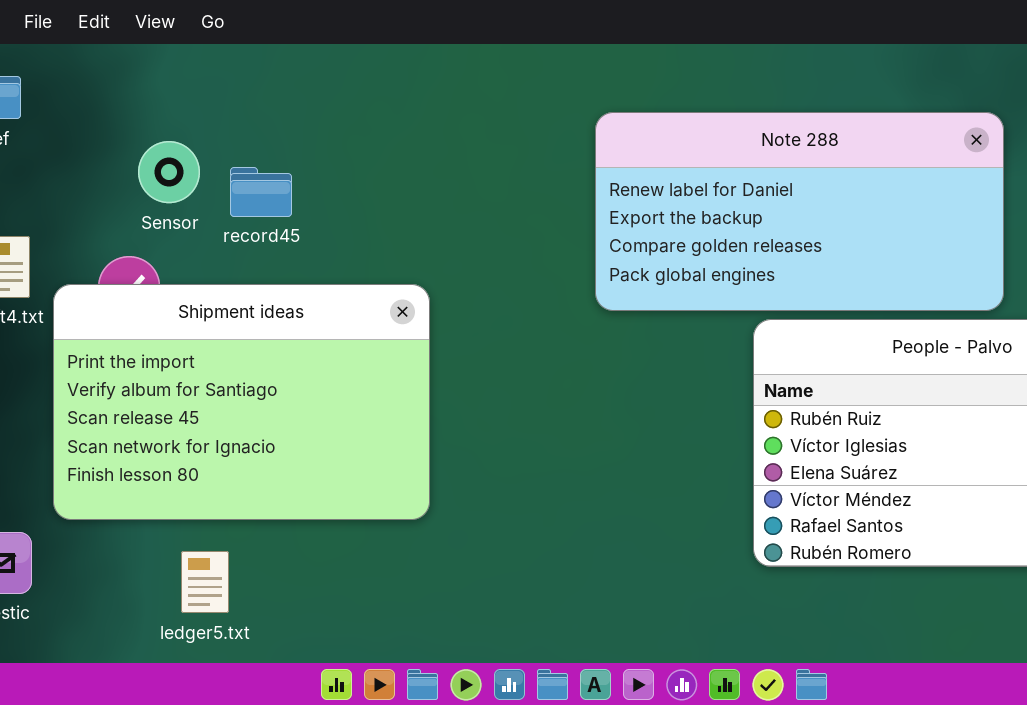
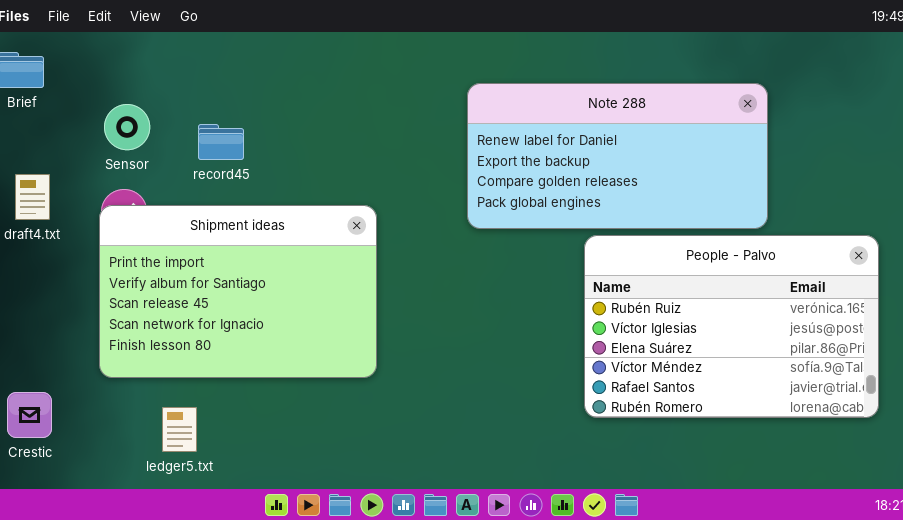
Sensor: [138,141,200,203] -> [104,104,150,150], moved
Shipment ideas: [53,284,430,520] -> [99,205,377,378], moved

